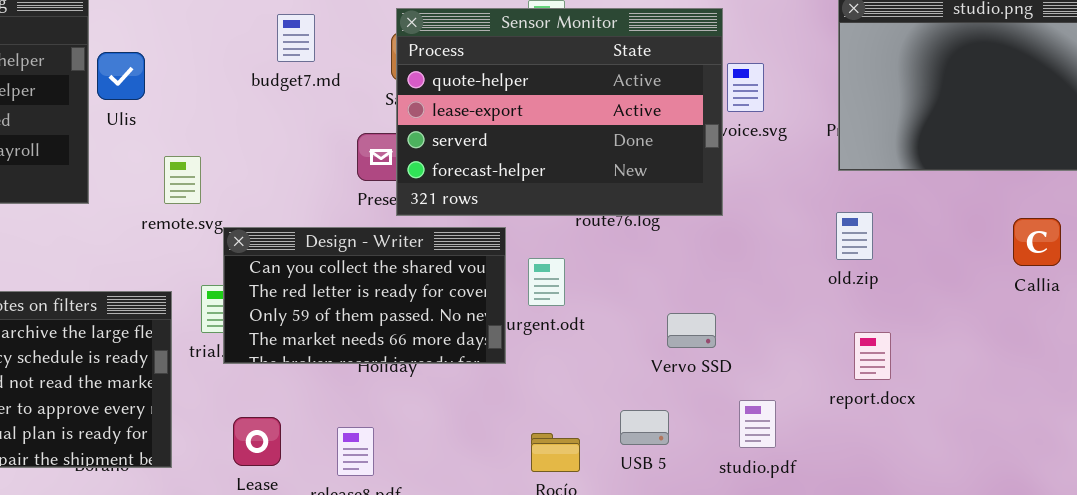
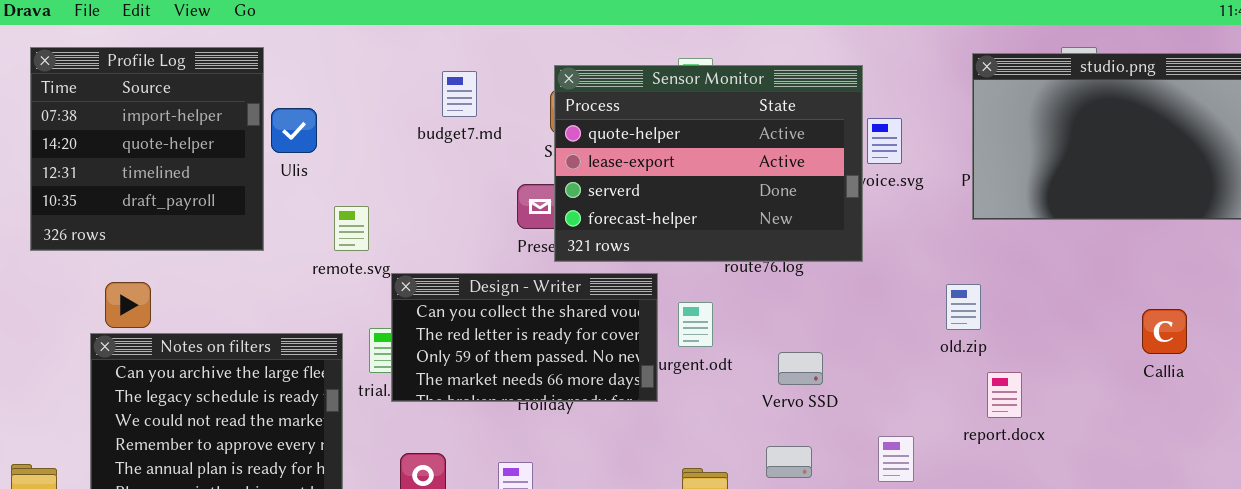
old.zip: [836,212,873,260] -> [946,284,981,330], moved
Callia: [1013,218,1061,266] -> [1142,309,1187,354], moved
Vervo SSD: [667,313,716,348] -> [778,352,823,385], moved

